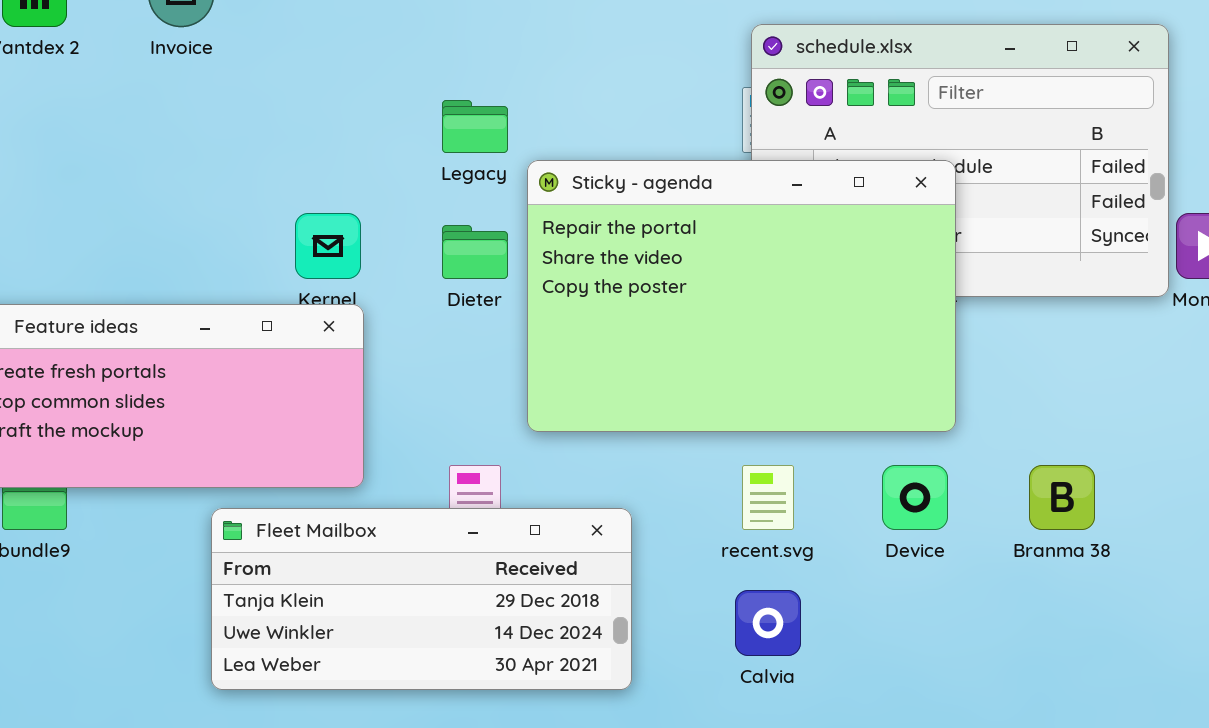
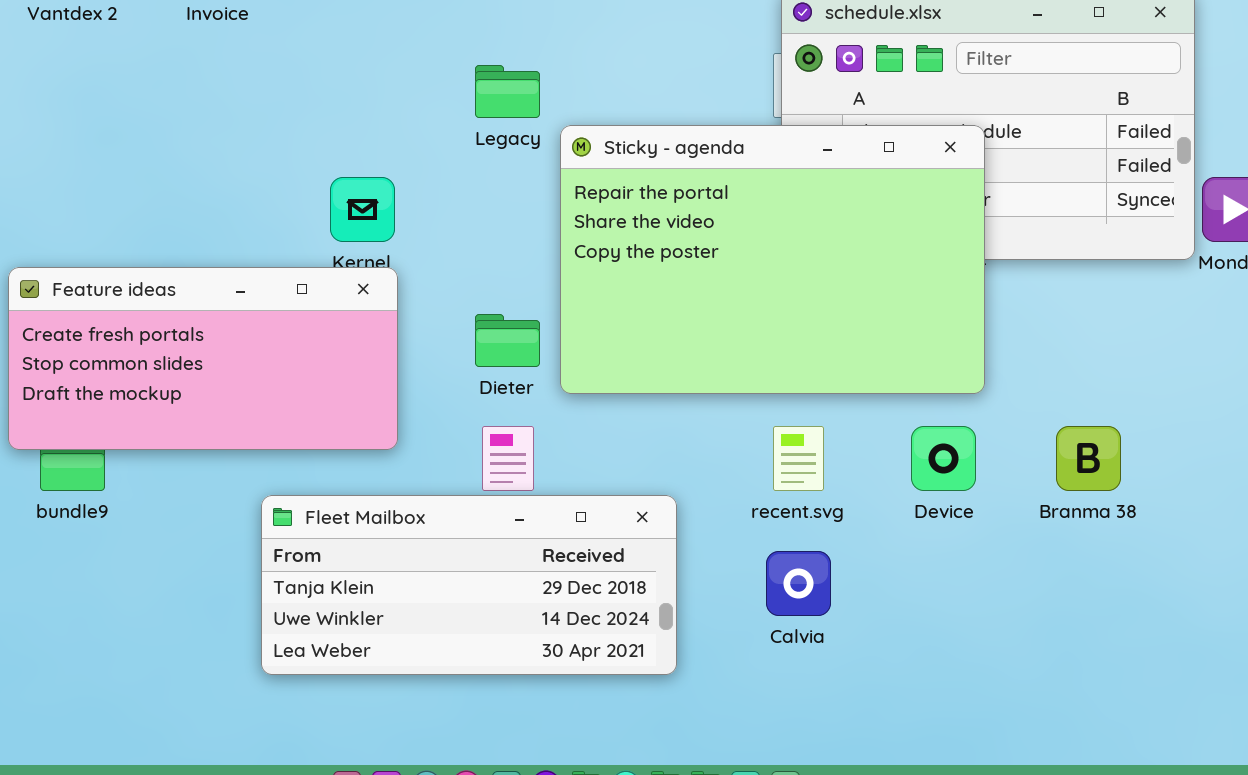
Dieter: [442,225,508,279] -> [475,314,540,367], moved
Fleet Mailbox: [211,508,632,690] -> [261,495,677,675], moved

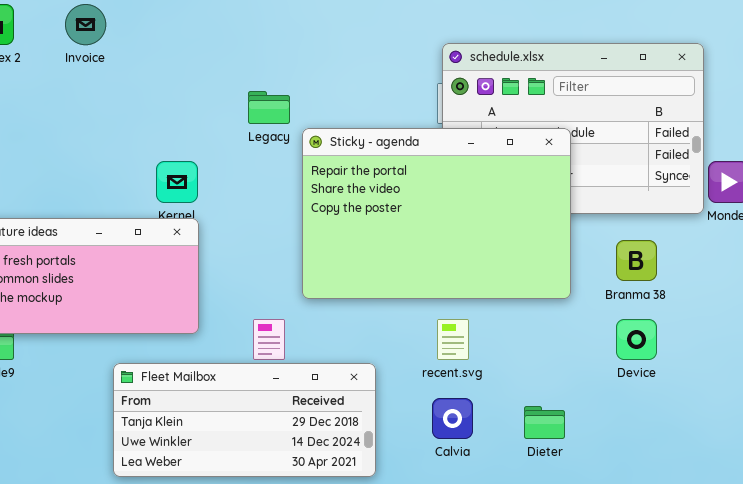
Dieter: [475,314,540,367] -> [524,406,565,439], moved
Device: [911,426,976,491] -> [616,319,657,360], moved
Branma 38: [1056,426,1121,491] -> [616,240,657,281], moved

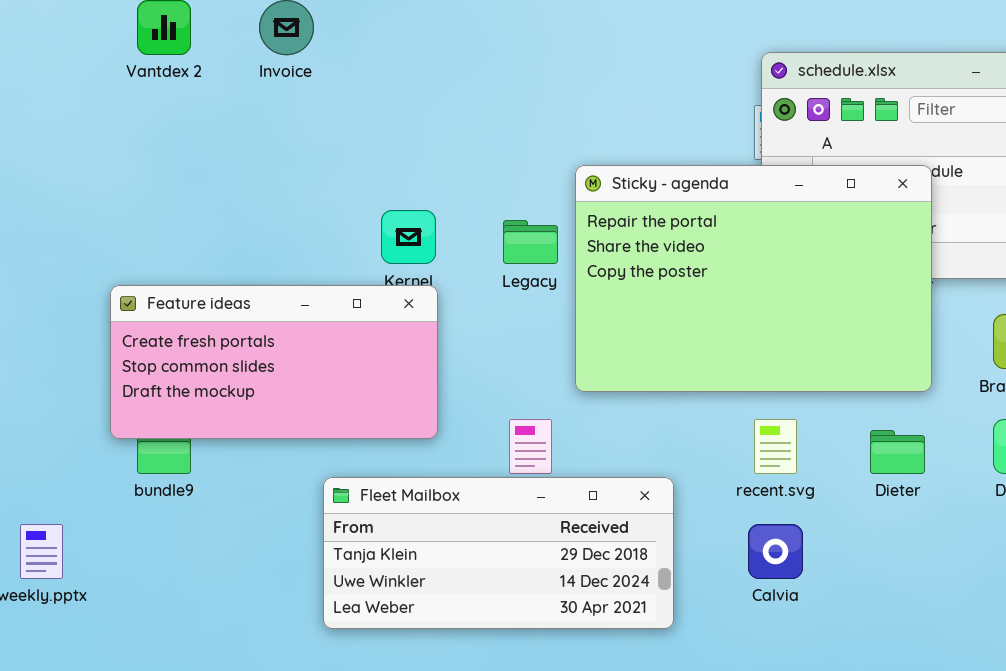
Legacy: [248,91,290,124] -> [503,220,558,264], moved
Dieter: [524,406,565,439] -> [870,430,925,474], moved

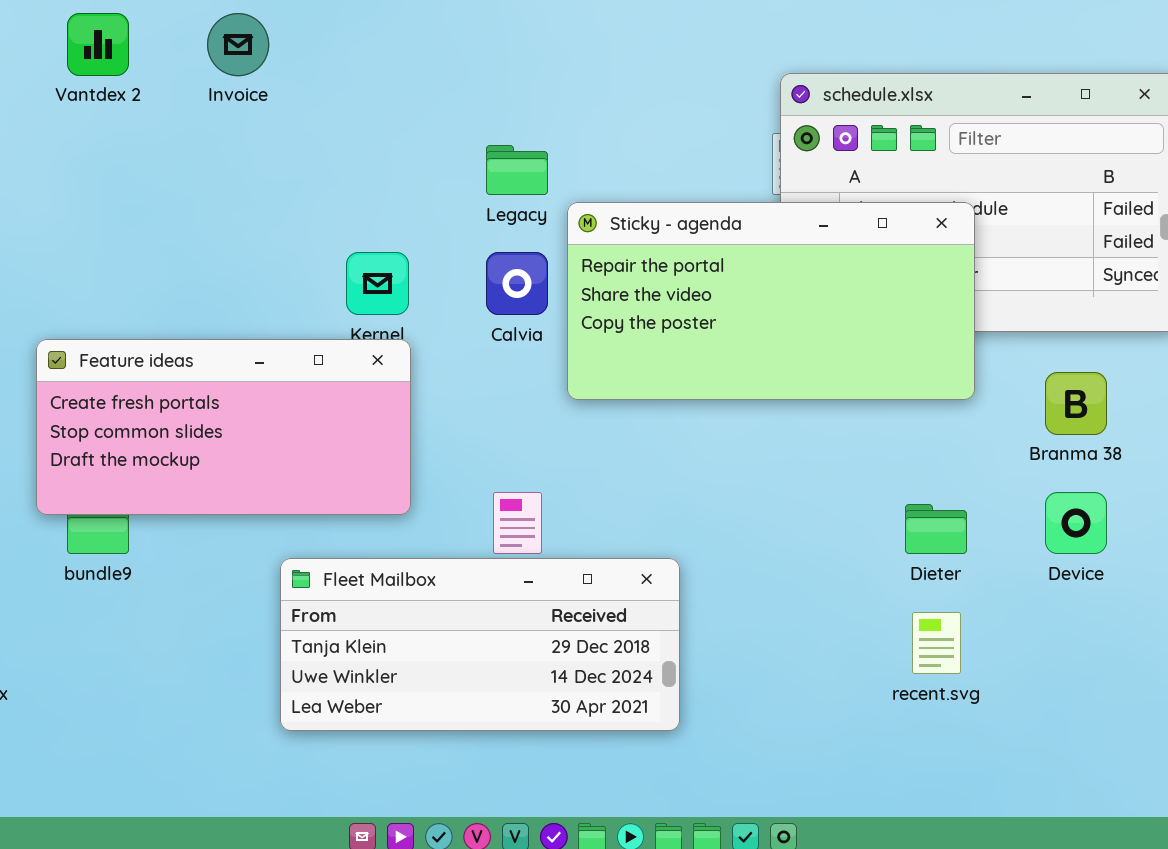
Sticky - agenda: [575,165,932,392] -> [567,202,975,400], resized
Legacy: [503,220,558,264] -> [486,145,548,195], moved
recent.svg: [754,419,797,474] -> [912,612,961,674], moved
Calvia: [748,524,803,579] -> [486,252,548,315], moved

